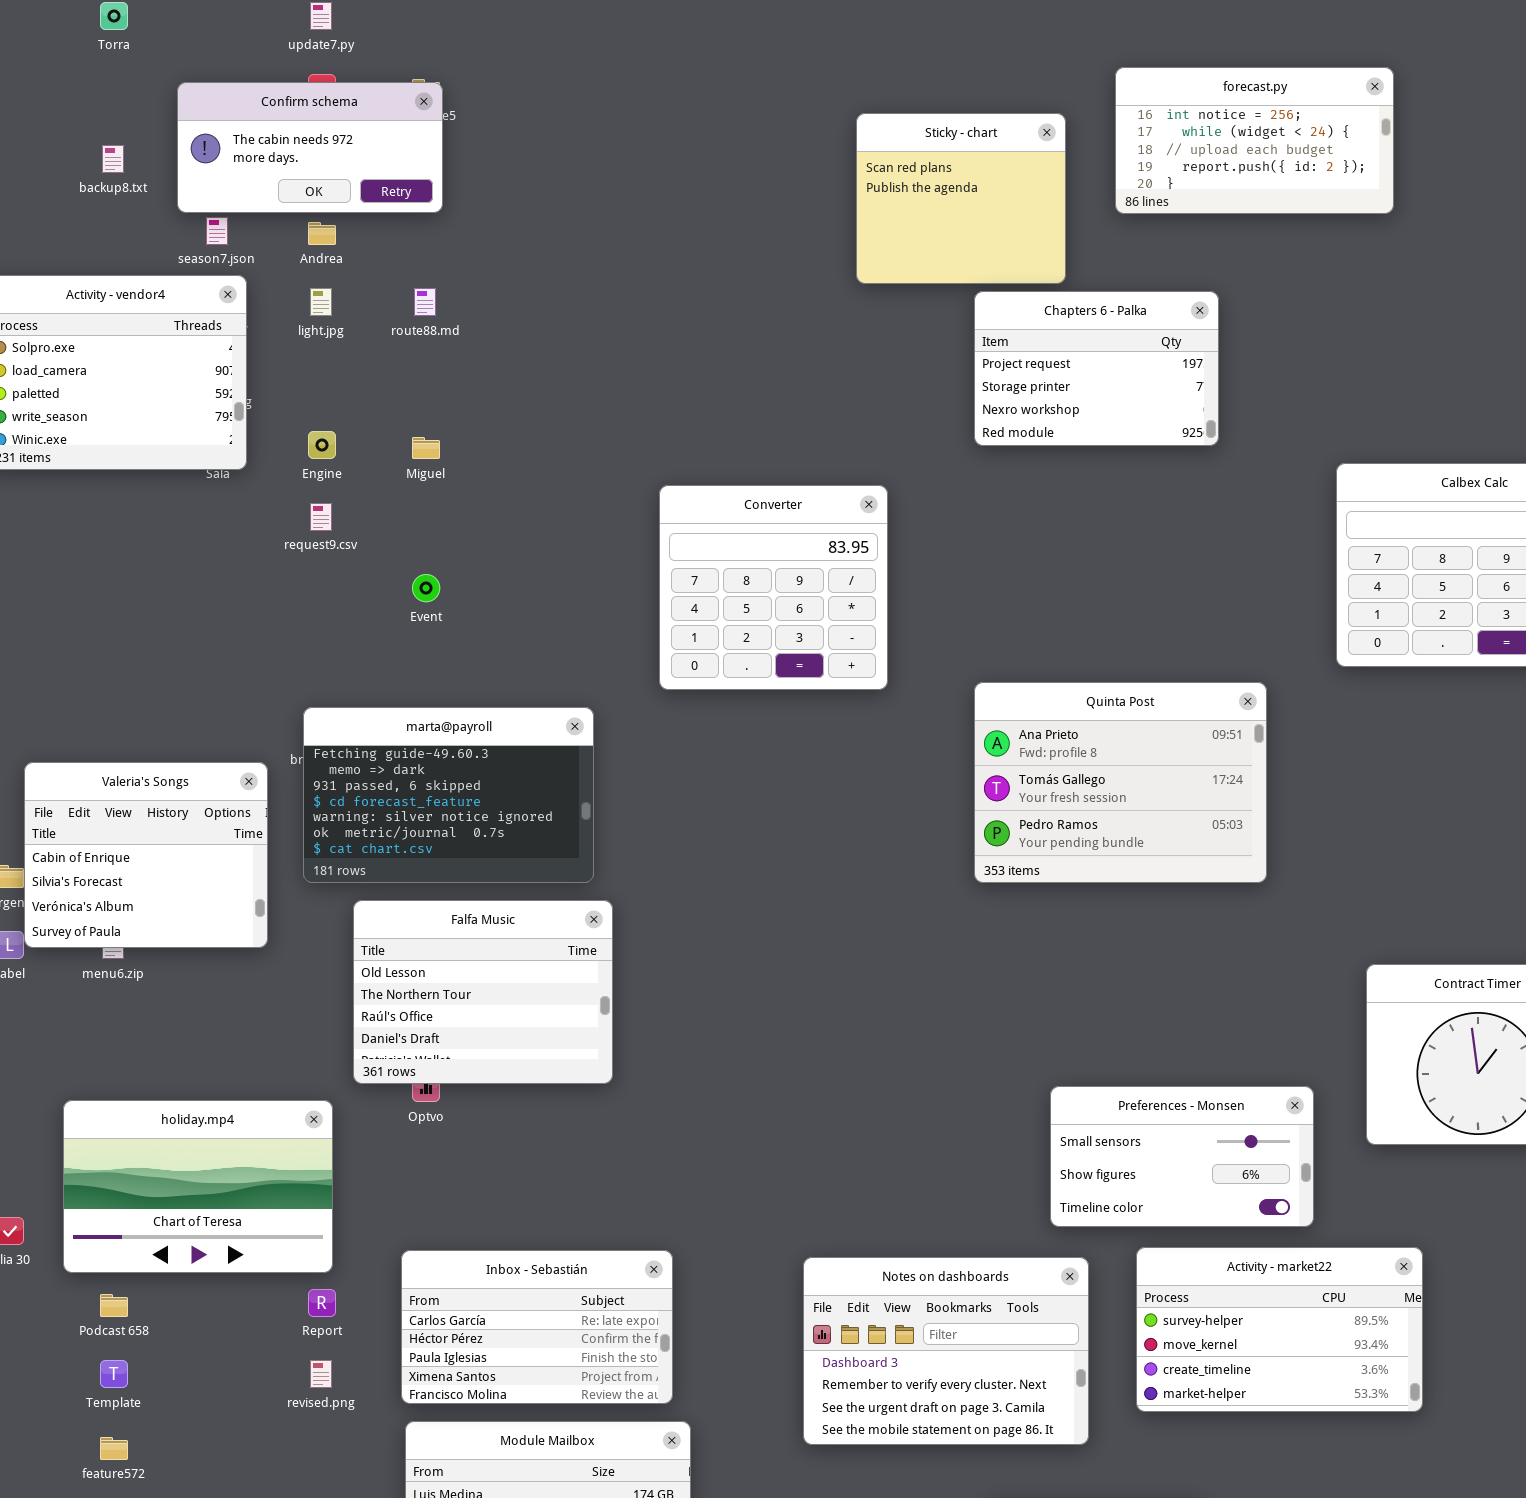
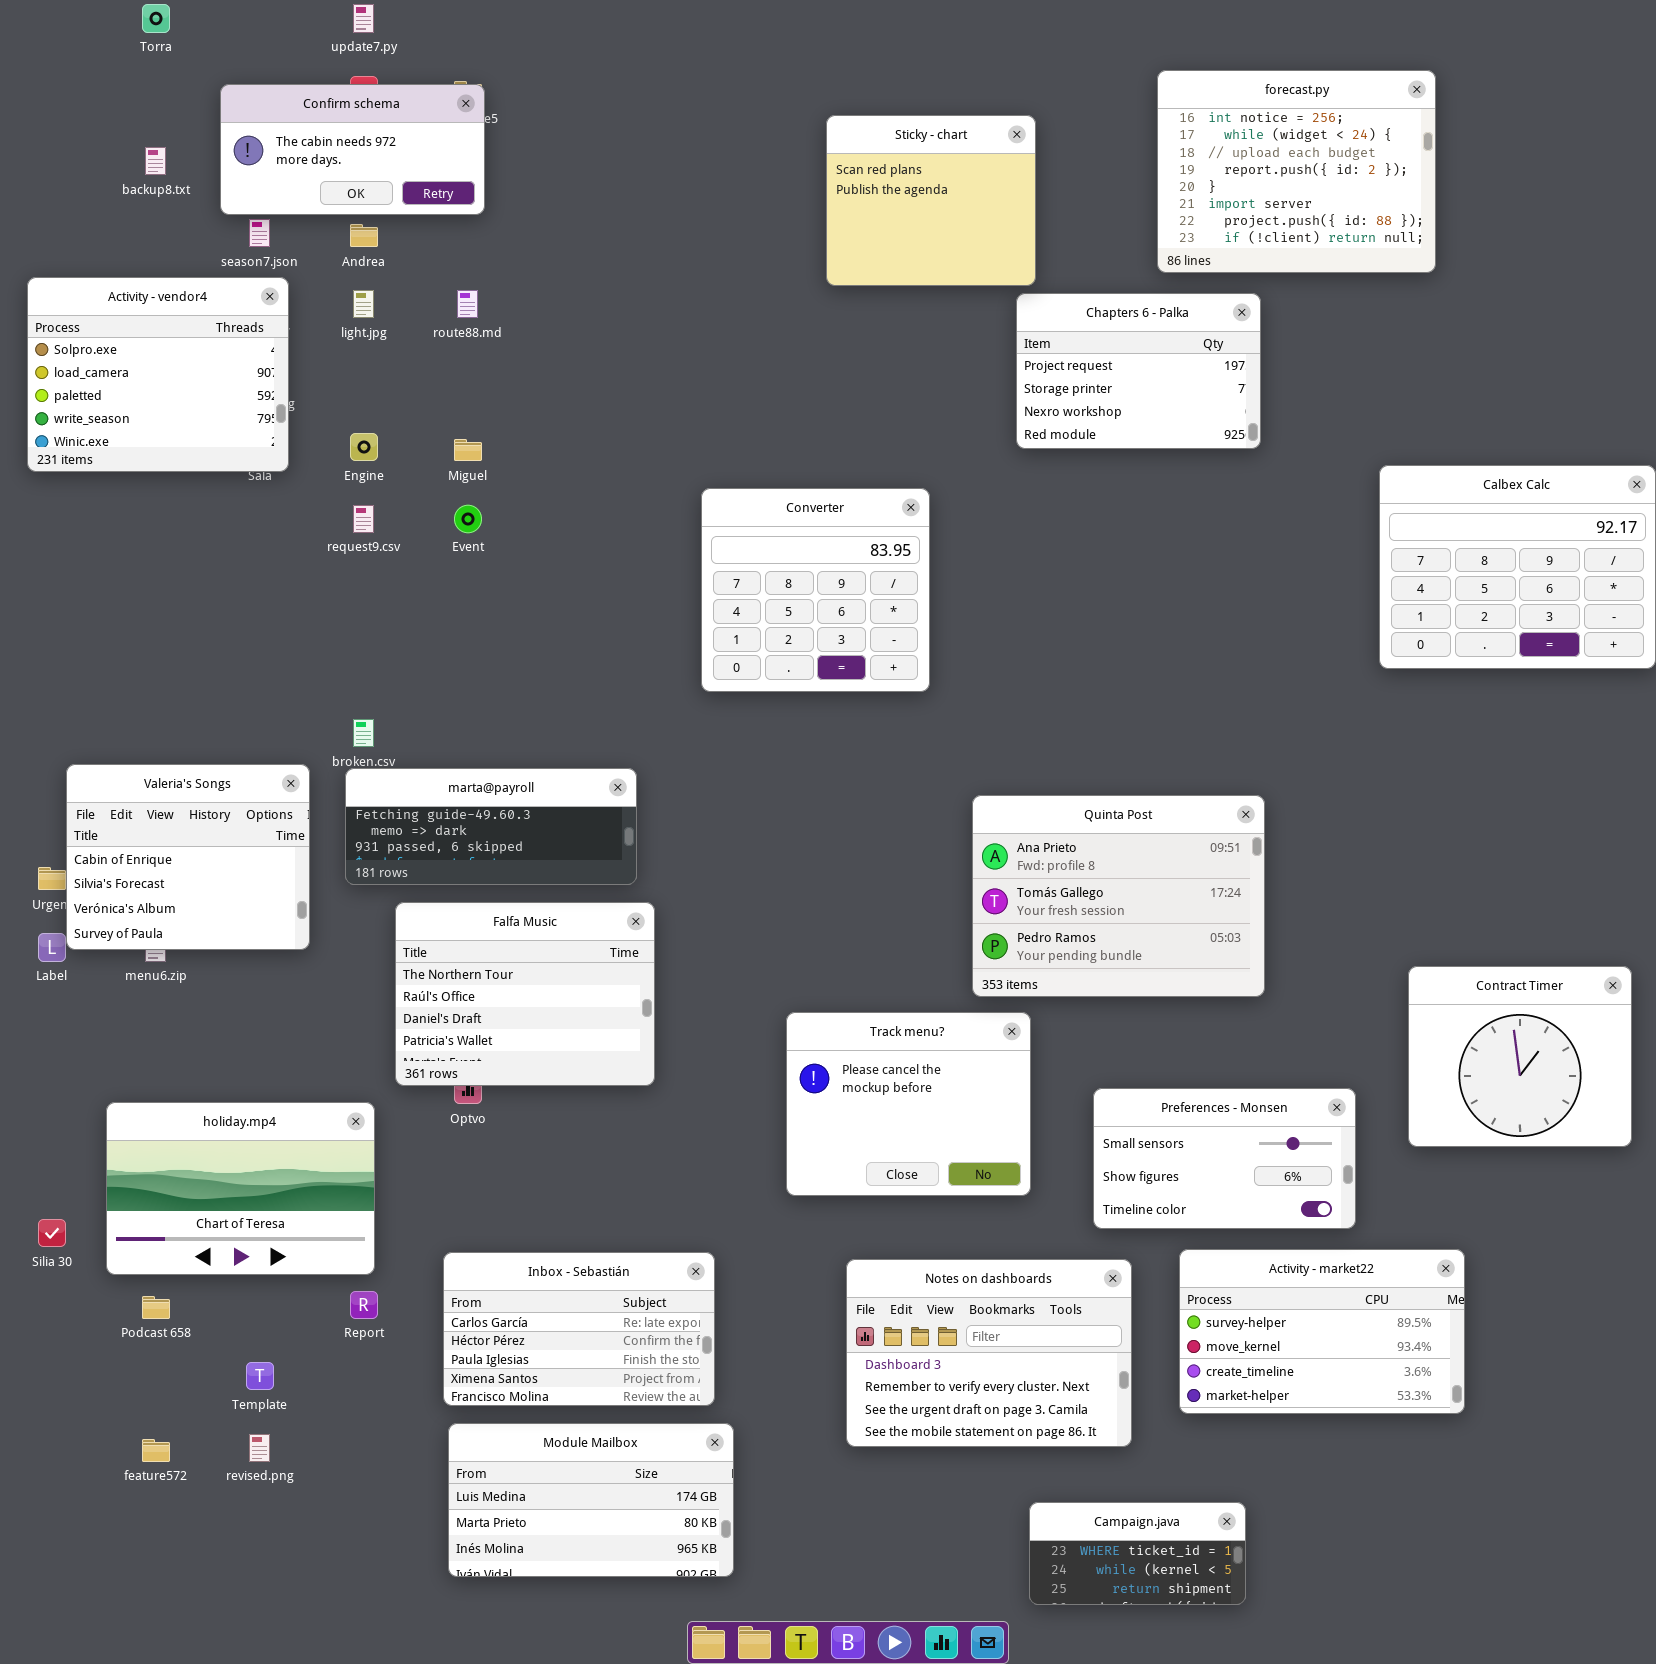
forecast.py: [1115,67,1394,214] -> [1157,70,1436,273], resized
Sticky - chart: [856,113,1066,284] -> [826,115,1036,286], moved
Event: [412,574,440,602] -> [454,505,482,533], moved
Quinta Post: [974,682,1267,883] -> [972,795,1265,997], moved
marta@payroll: [303,707,594,883] -> [345,768,637,885], resized
Falfa Music: [353,900,613,1084] -> [395,902,655,1086], scrolled down 1 row
Track menu?: none -> [786,1012,1031,1196], opened
Template: [100,1360,128,1388] -> [246,1362,274,1390], moved
revised.png: [310,1360,332,1388] -> [249,1434,270,1462], moved

